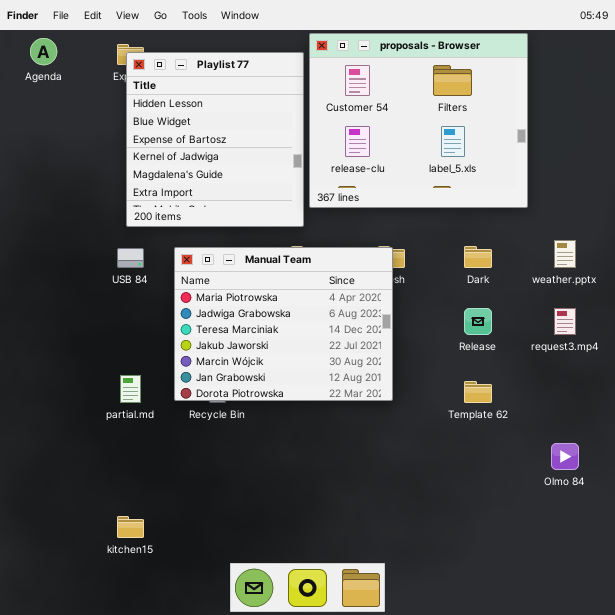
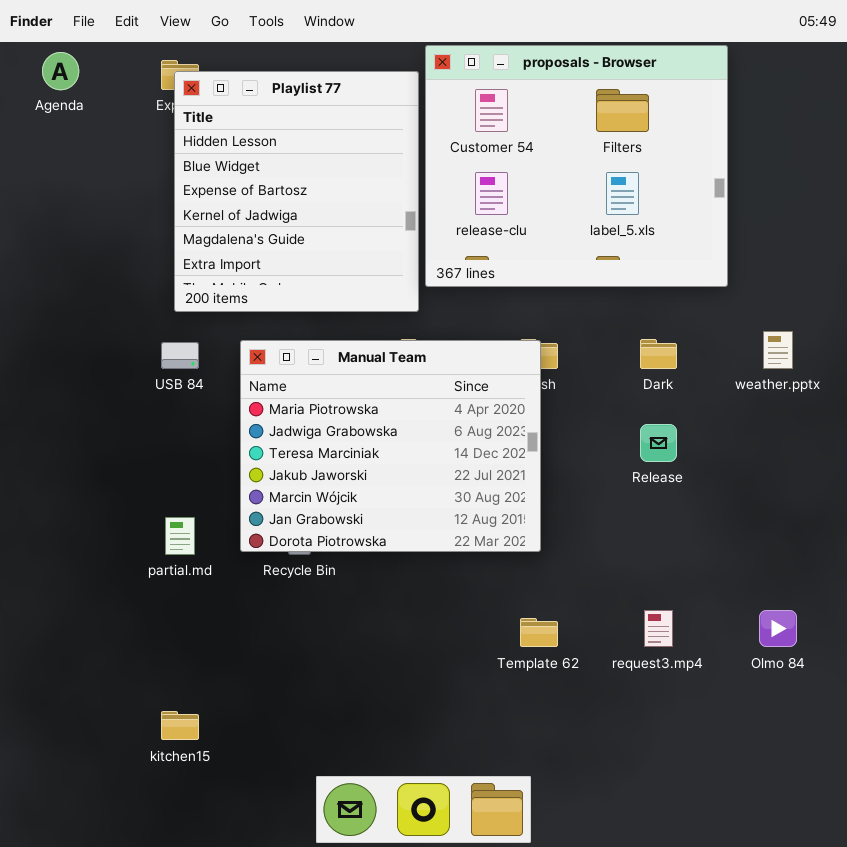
request3.mp4: [554,308,576,335] -> [644,610,673,647], moved
Template 62: [464,381,492,403] -> [520,618,558,647], moved

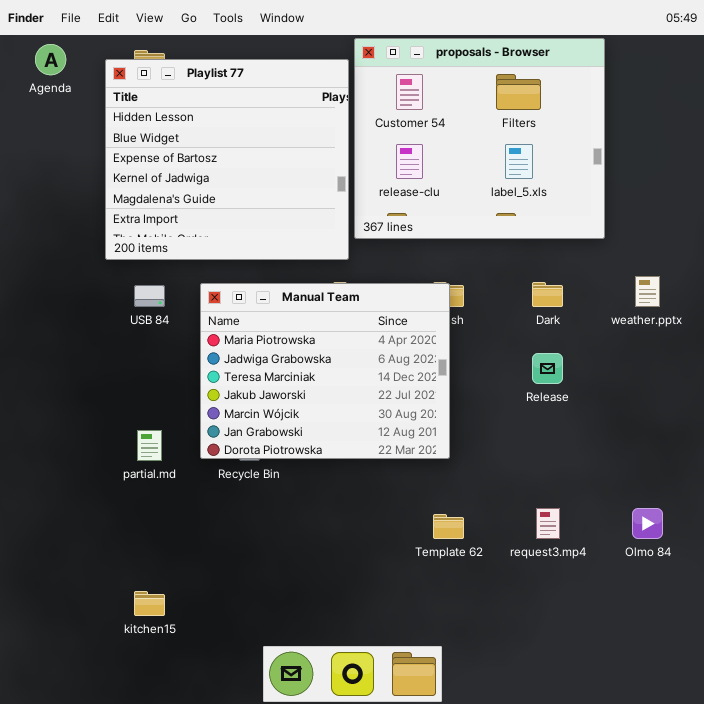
Playlist 77: [174,71,419,312] -> [105,59,349,260], resized

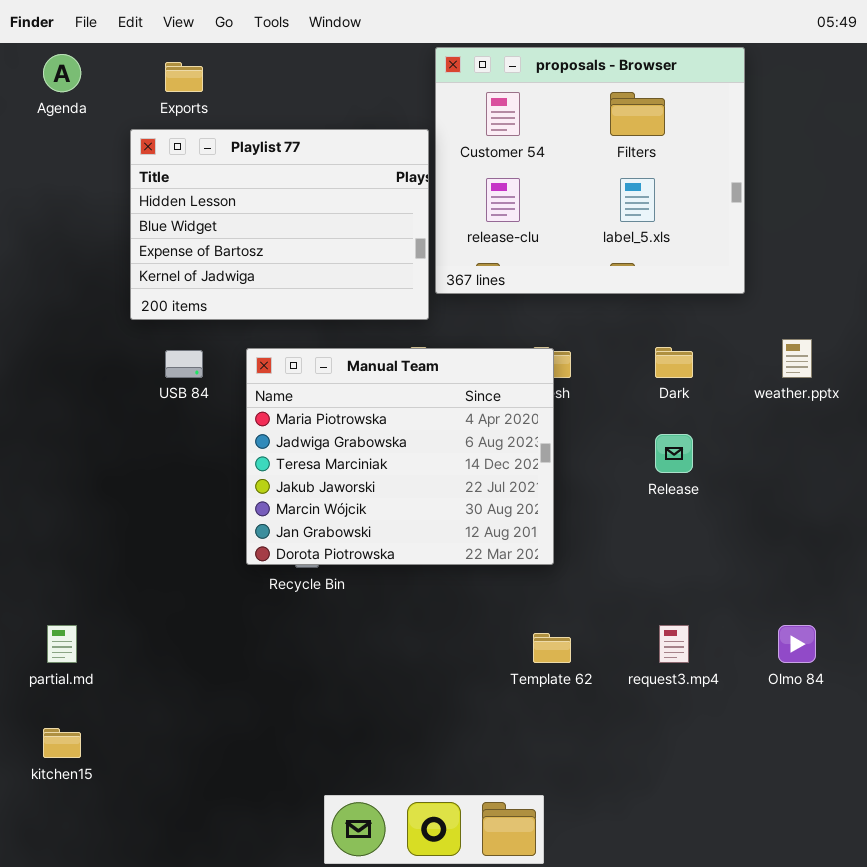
Playlist 77: [105,59,349,260] -> [130,129,429,320], resized
partial.md: [137,430,162,461] -> [47,625,77,663], moved
kitchen15: [134,591,165,616] -> [43,728,81,758], moved

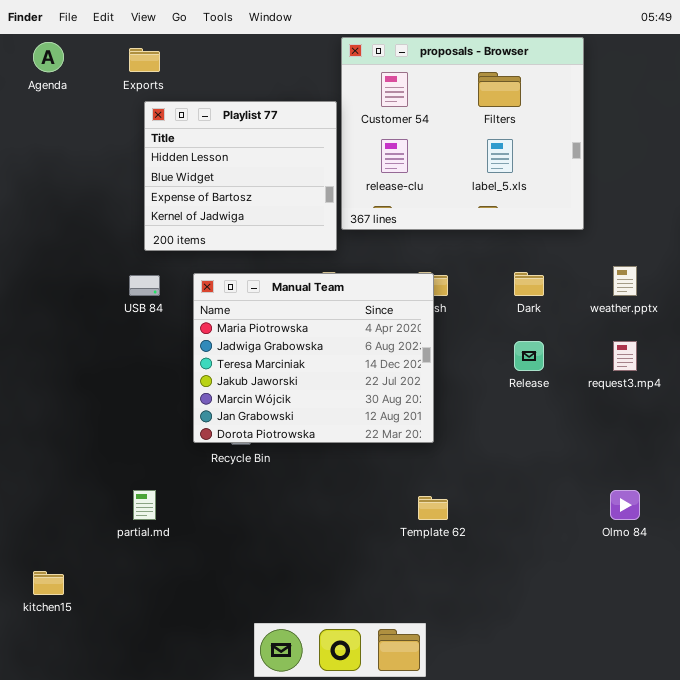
Playlist 77: [130,129,429,320] -> [144,101,337,251], resized
partial.md: [47,625,77,663] -> [133,490,156,520], moved
request3.mp4: [659,625,689,663] -> [613,341,637,371], moved

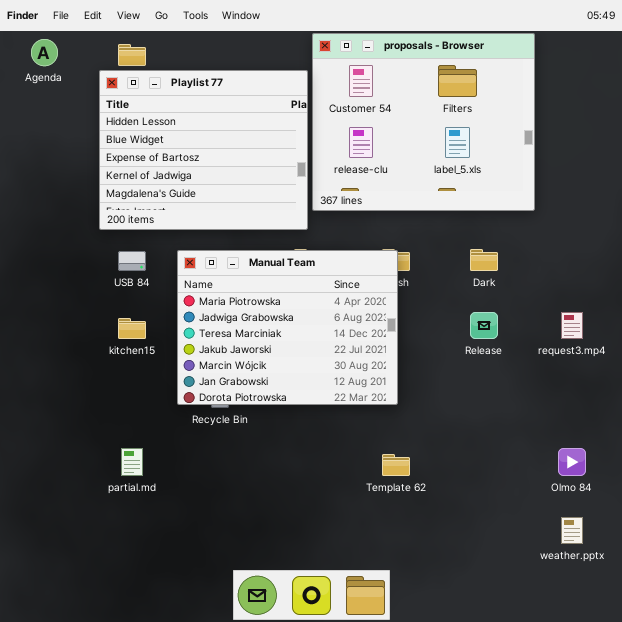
Playlist 77: [144,101,337,251] -> [99,70,308,230], resized
weather.pptx: [613,266,637,296] -> [561,517,583,544], moved
kitchen15: [33,571,64,595] -> [118,318,146,339], moved

